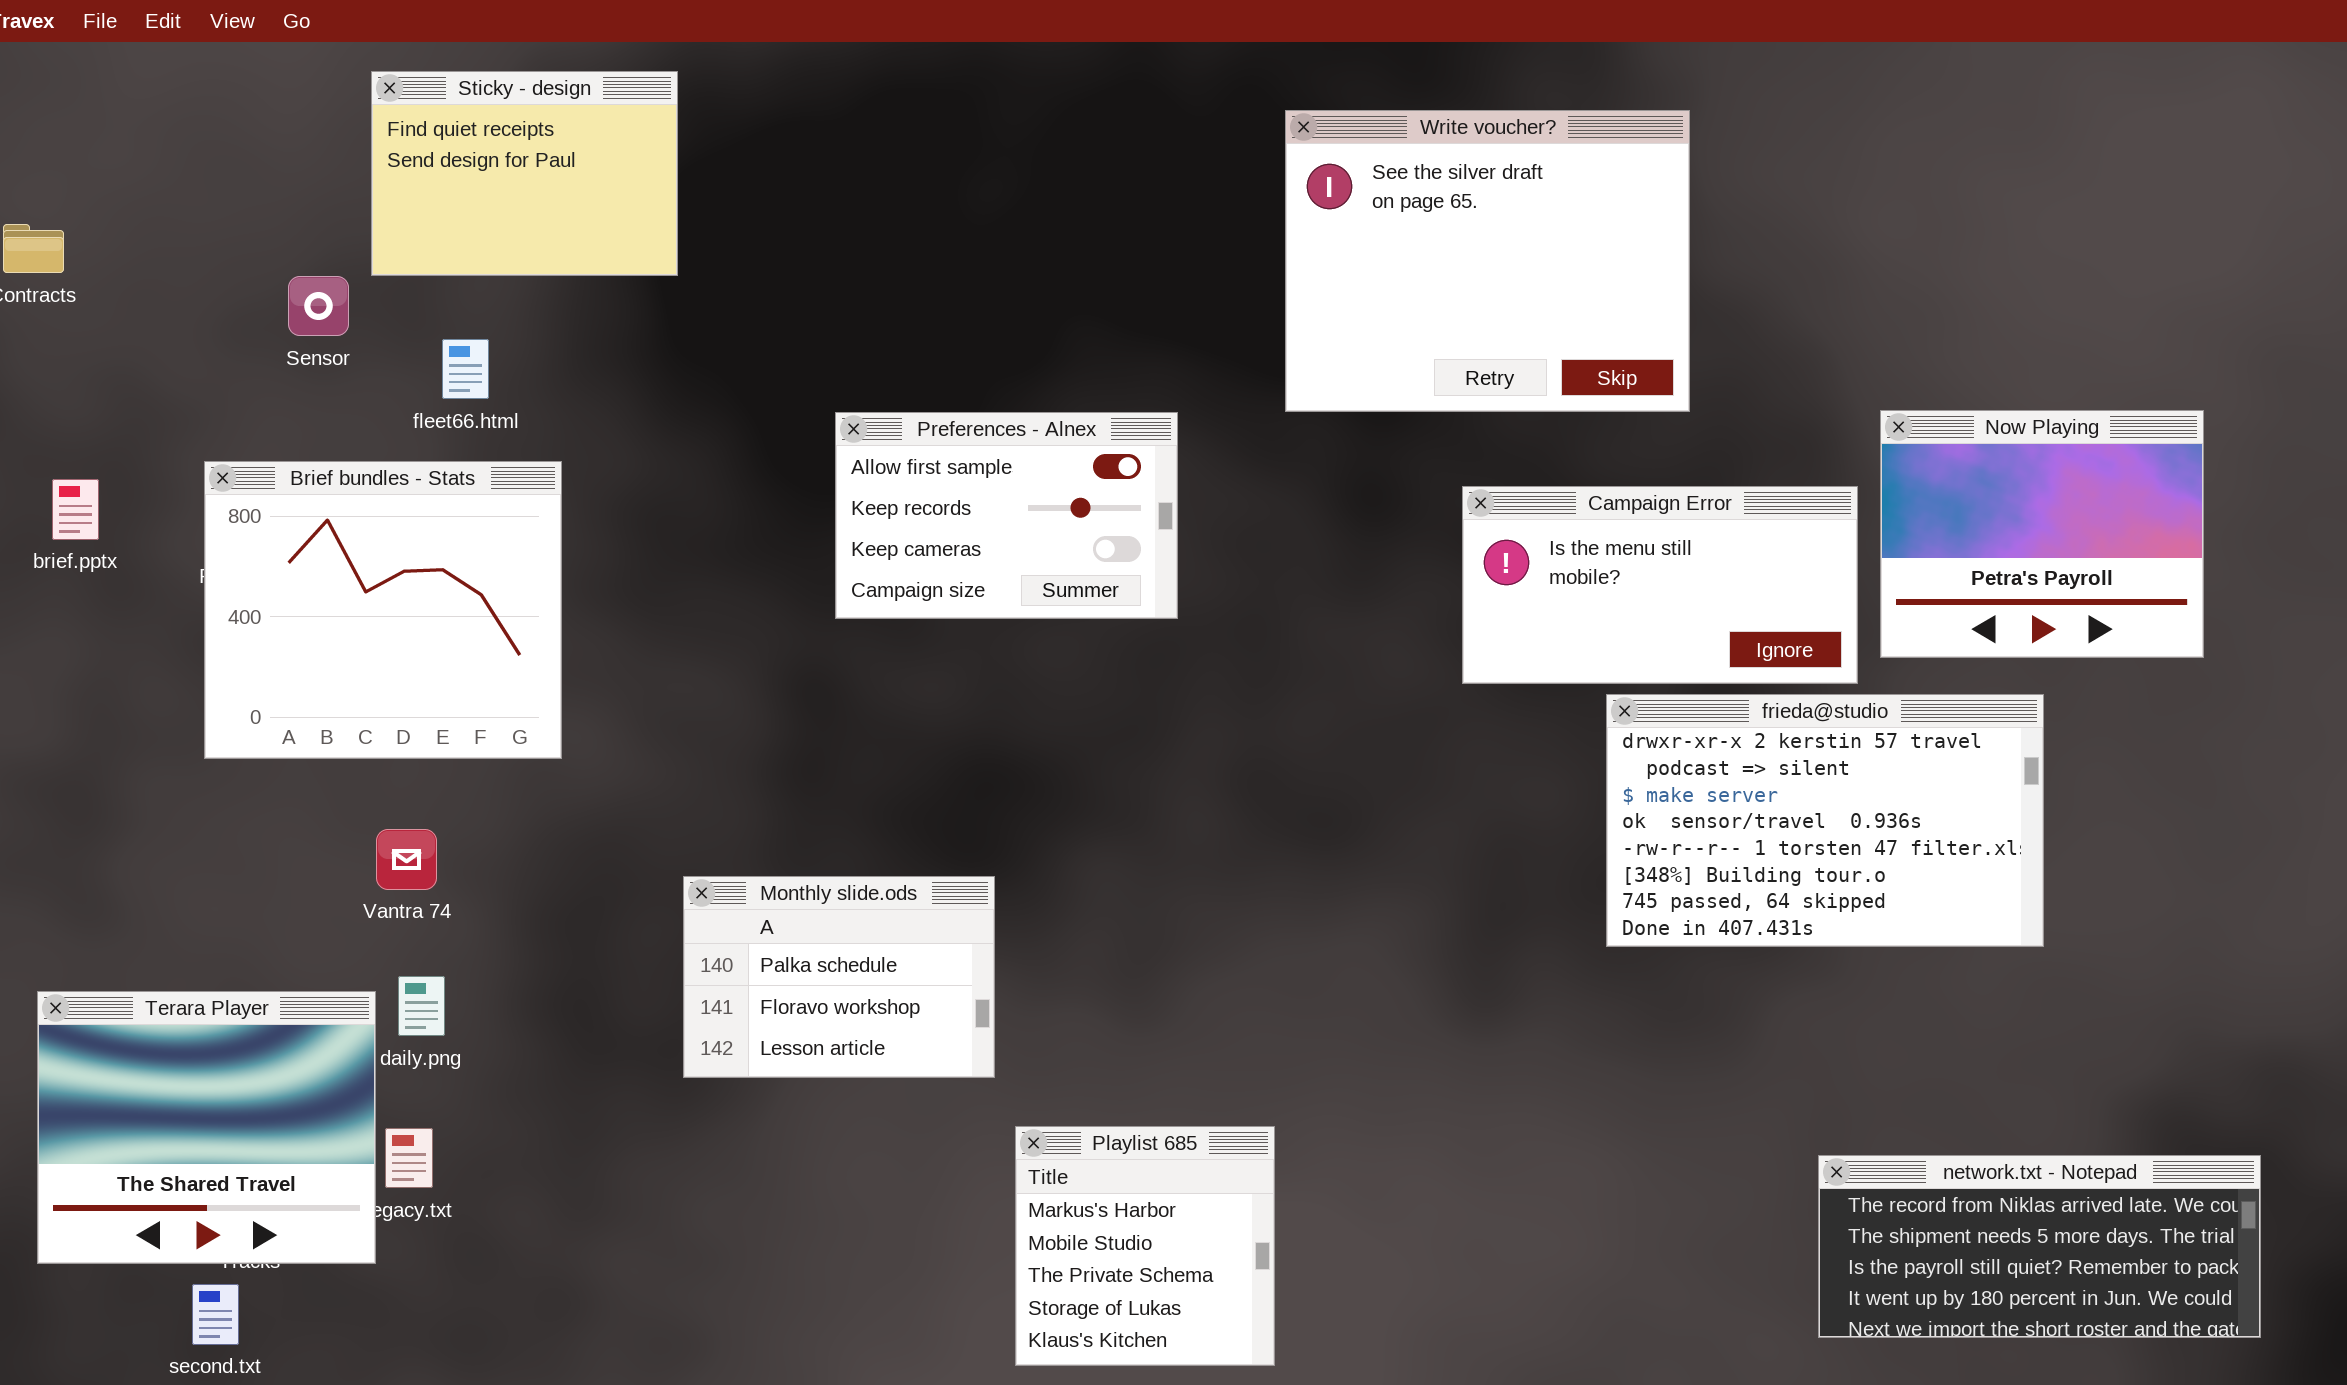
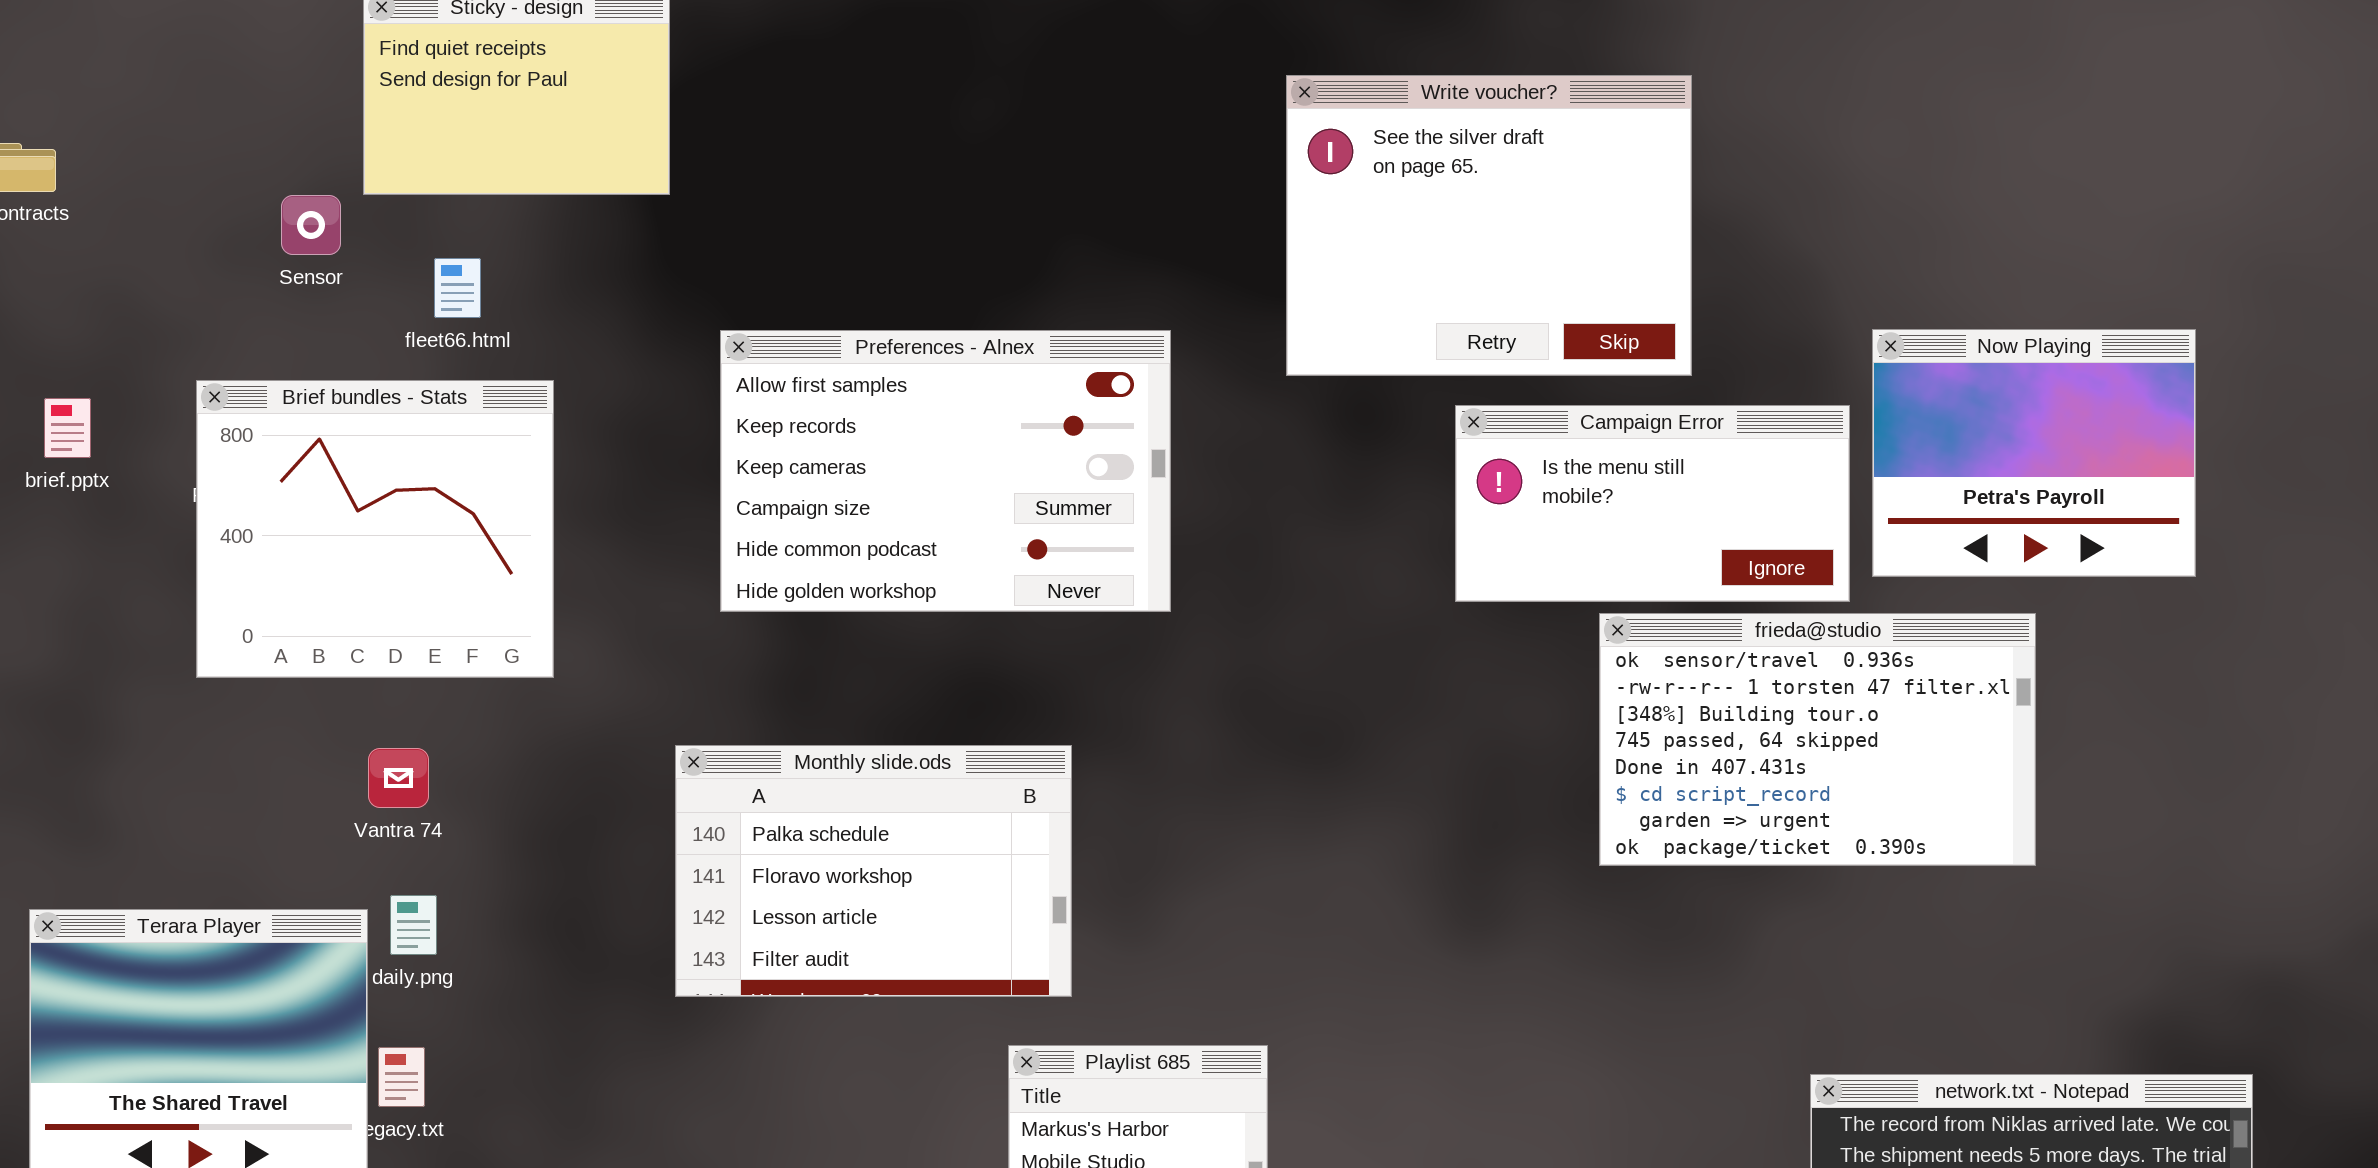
Write voucher?: [1285,110,1690,412] -> [1286,75,1692,376], moved
Preferences - Alnex: [835,412,1178,619] -> [720,330,1171,612], resized
frieda@studio: [1606,694,2044,947] -> [1599,613,2036,866], scrolled down 3 rows
Monthly slide.ods: [683,876,995,1078] -> [675,745,1072,997], resized

